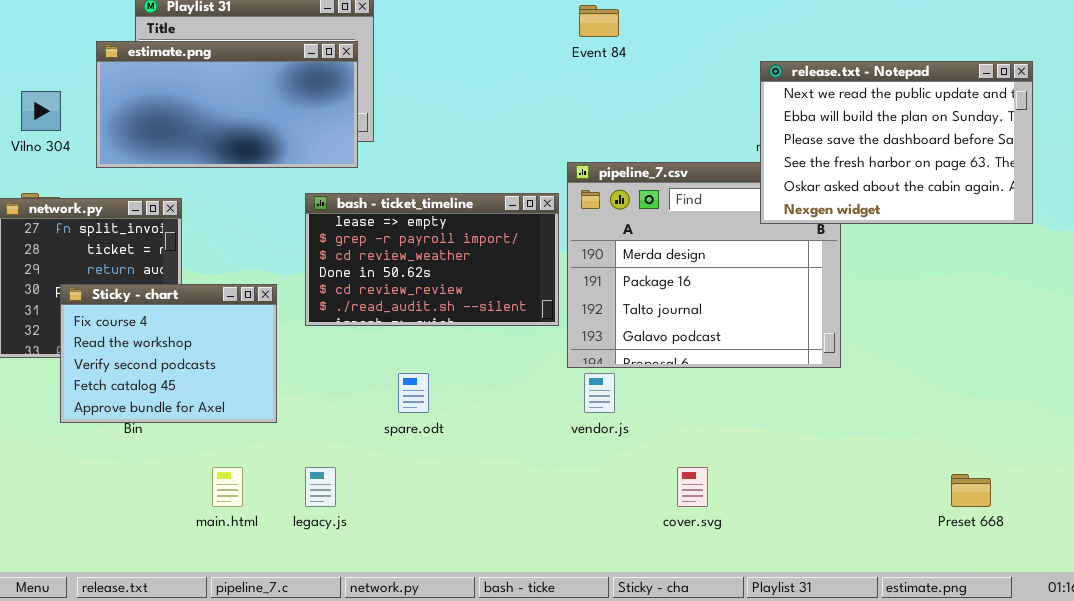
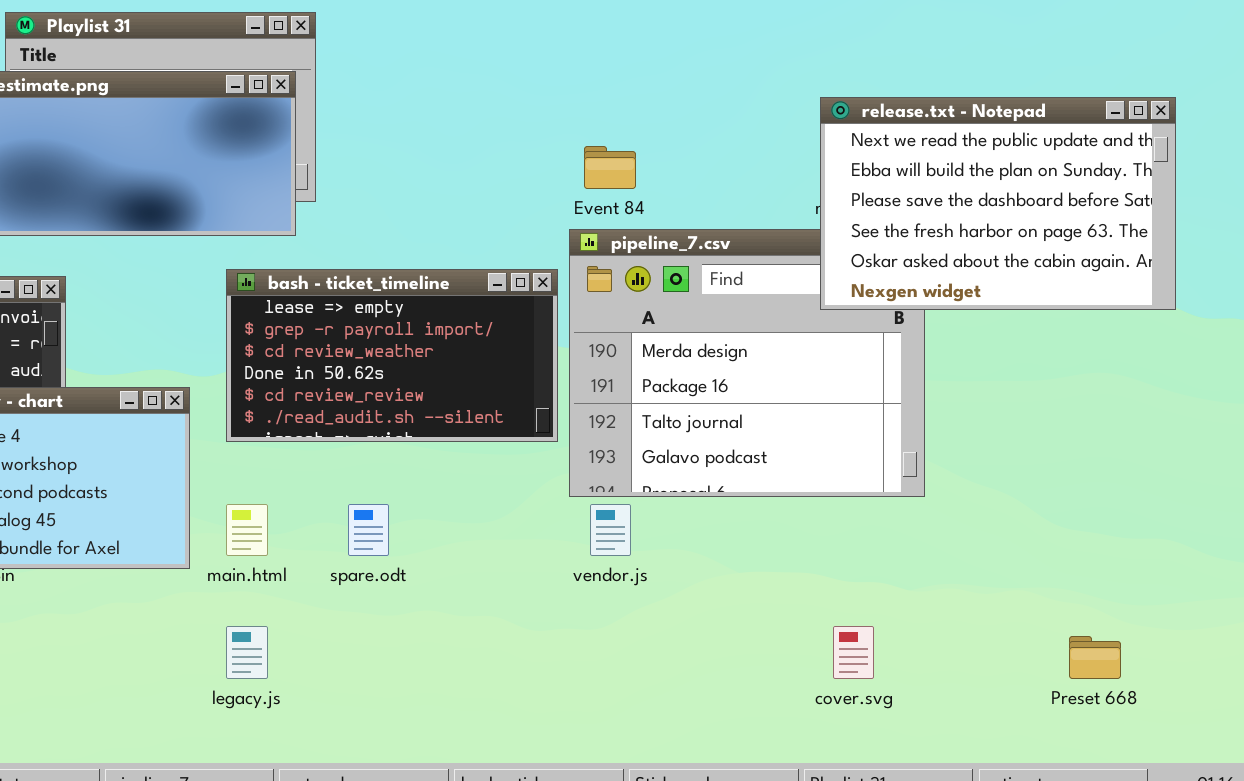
Event 84: [579,5,619,37] -> [584,146,636,189], moved
main.html: [212,467,243,507] -> [226,504,268,556], moved
cover.svg: [677,467,708,507] -> [833,626,874,679], moved

